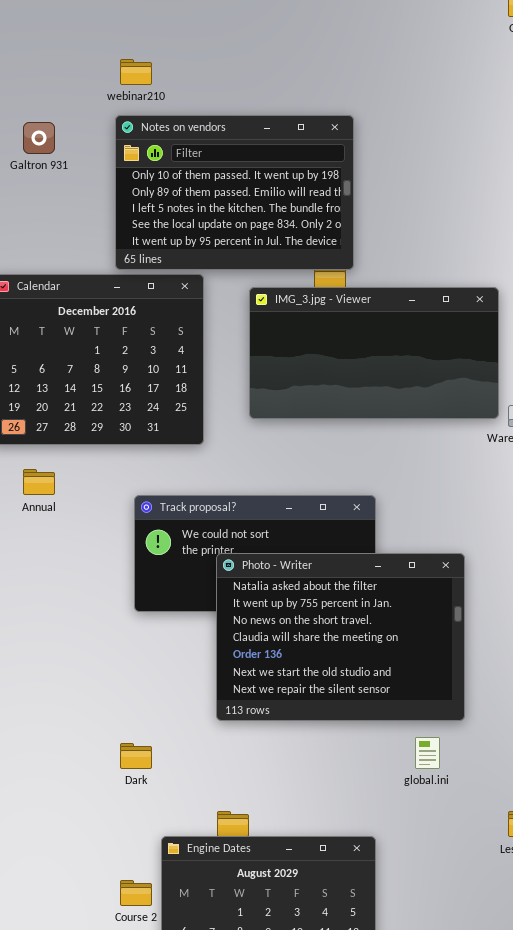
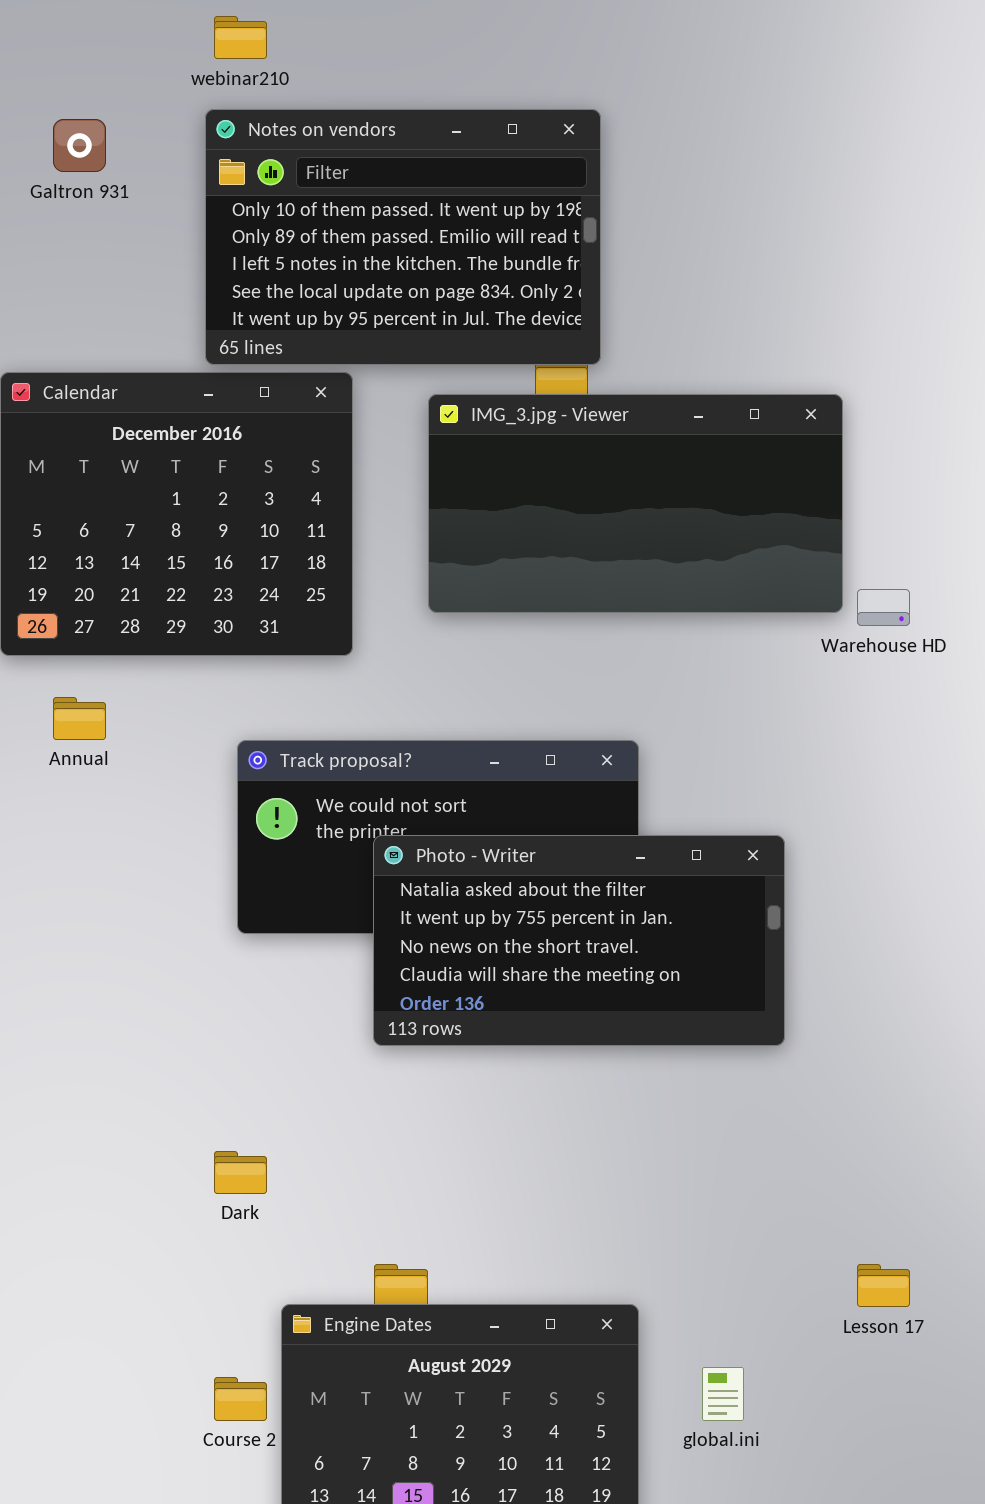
Photo - Writer: [216,553,465,721] -> [373,835,785,1046], resized
global.ini: [415,737,440,769] -> [702,1367,744,1421], moved

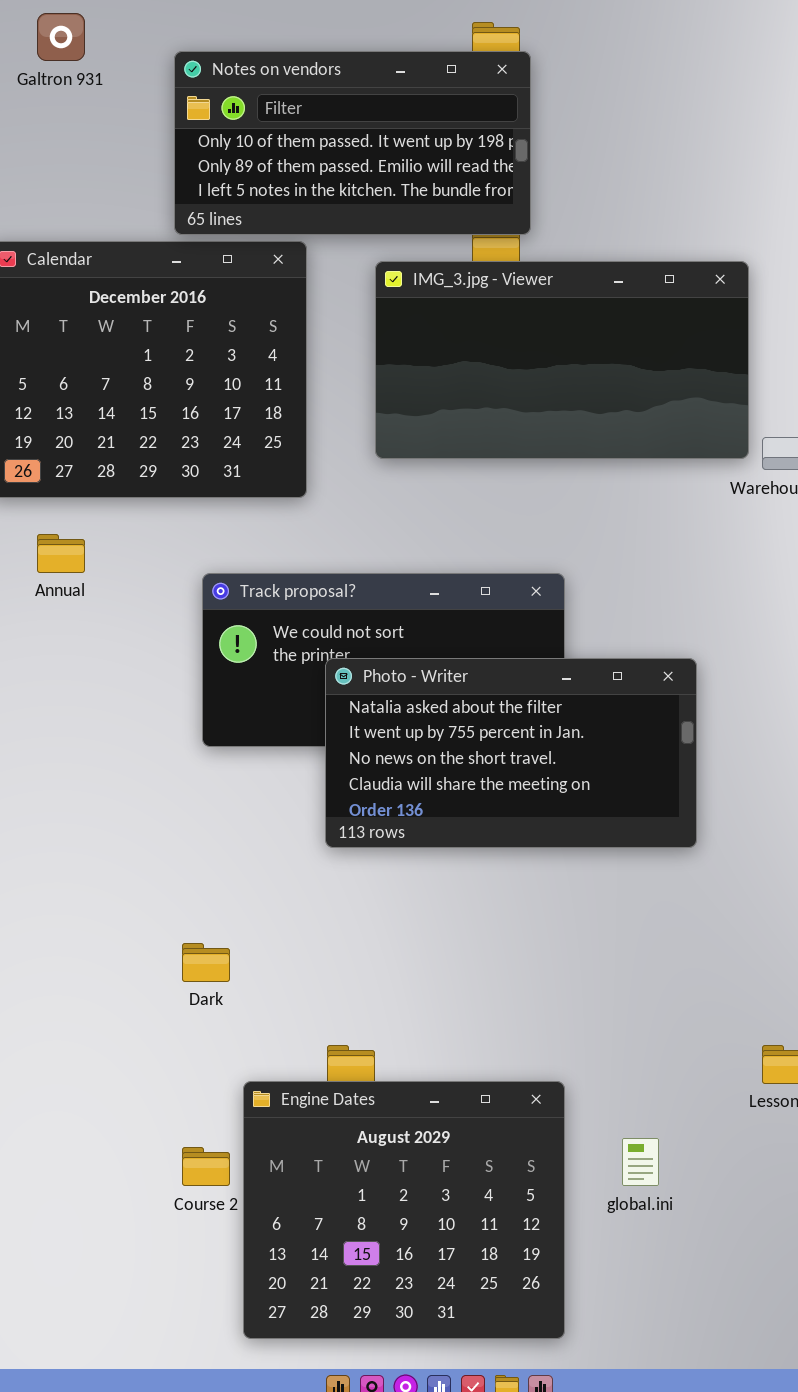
Notes on vendors: [205,109,601,365] -> [174,51,531,235], resized

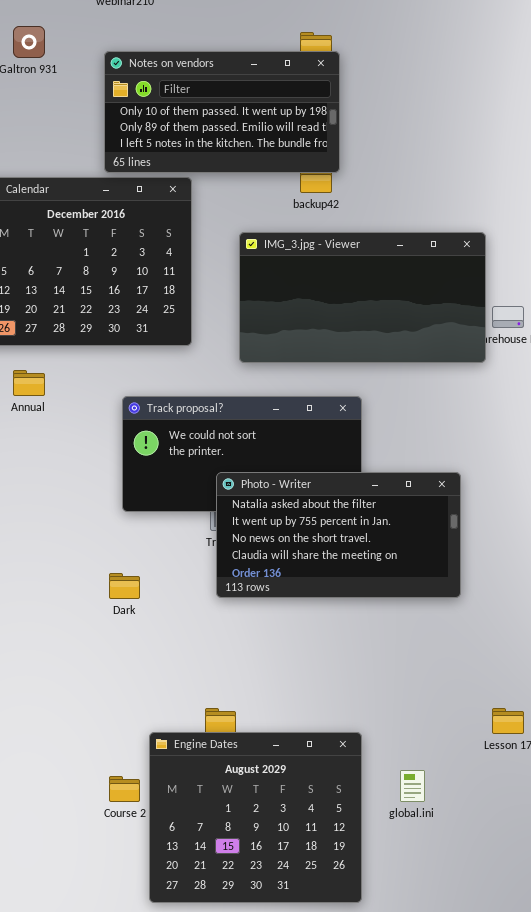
IMG_3.jpg - Viewer: [375,261,749,459] -> [239,232,486,363], moved
Photo - Writer: [325,658,697,848] -> [216,472,461,598], moved
Dark: [182,943,230,982] -> [109,573,140,599], moved

